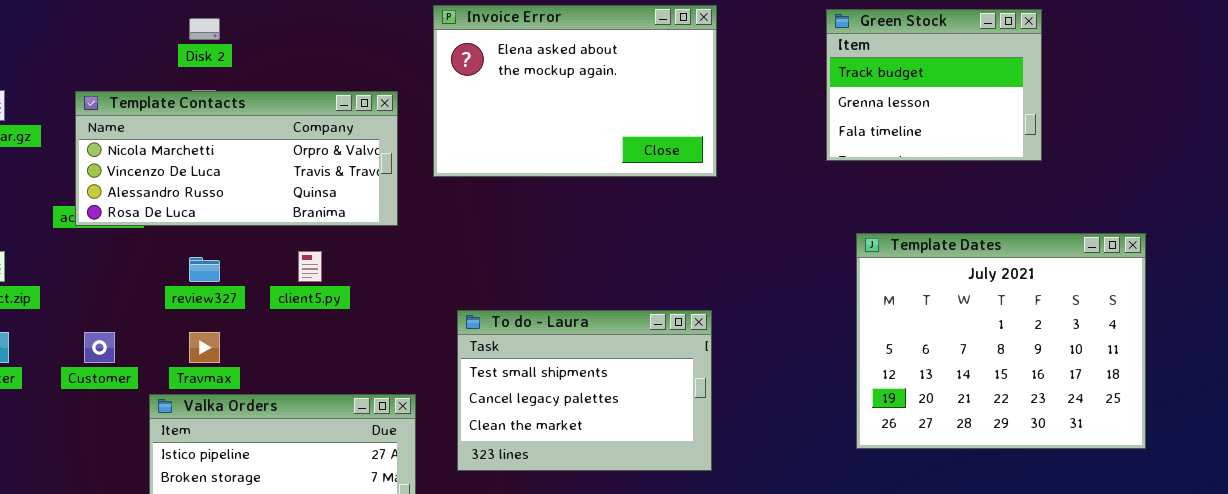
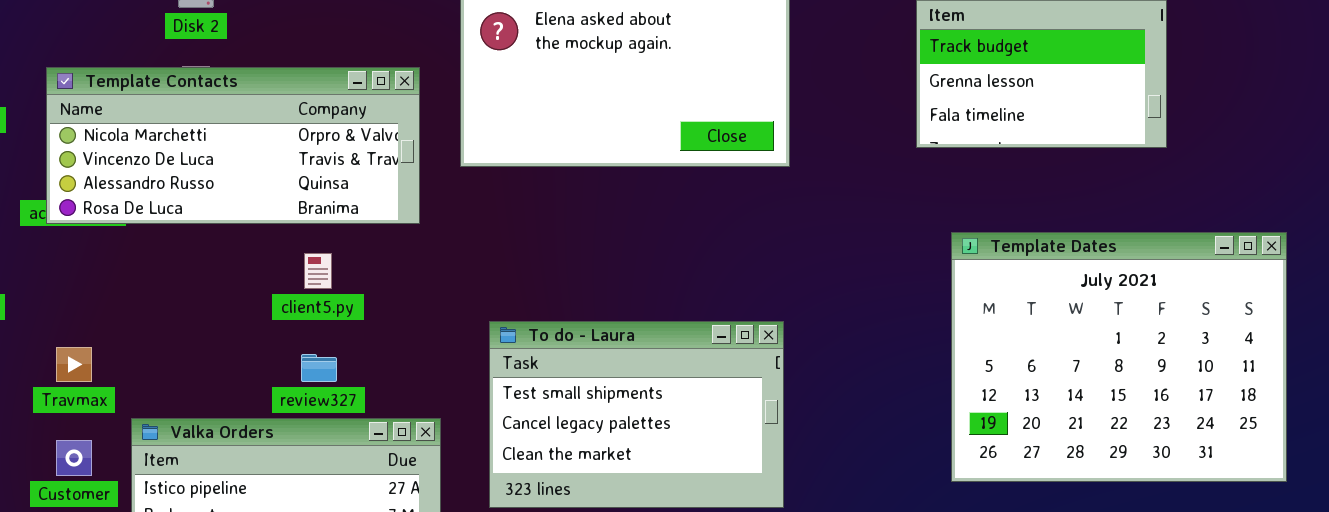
review327: [189,257,220,282] -> [301,354,337,382], moved
Customer: [84,332,115,363] -> [56,440,92,476], moved
Travmax: [189,332,220,363] -> [56,347,92,382], moved

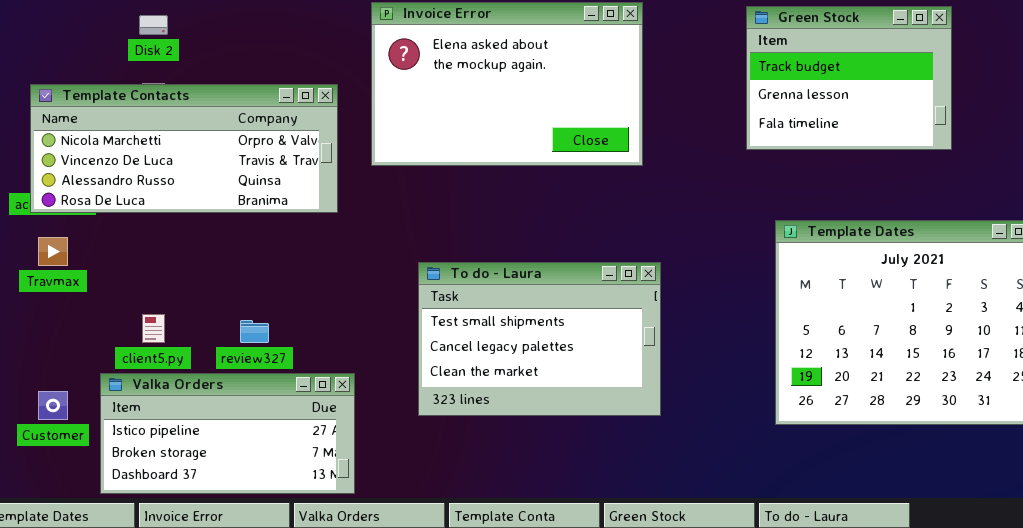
client5.py: [304,253,332,289] -> [142,314,165,343], moved
To do - Laura: [489,321,784,508] -> [418,262,661,416], moved
Travmax: [56,347,92,382] -> [38,237,68,266], moved

